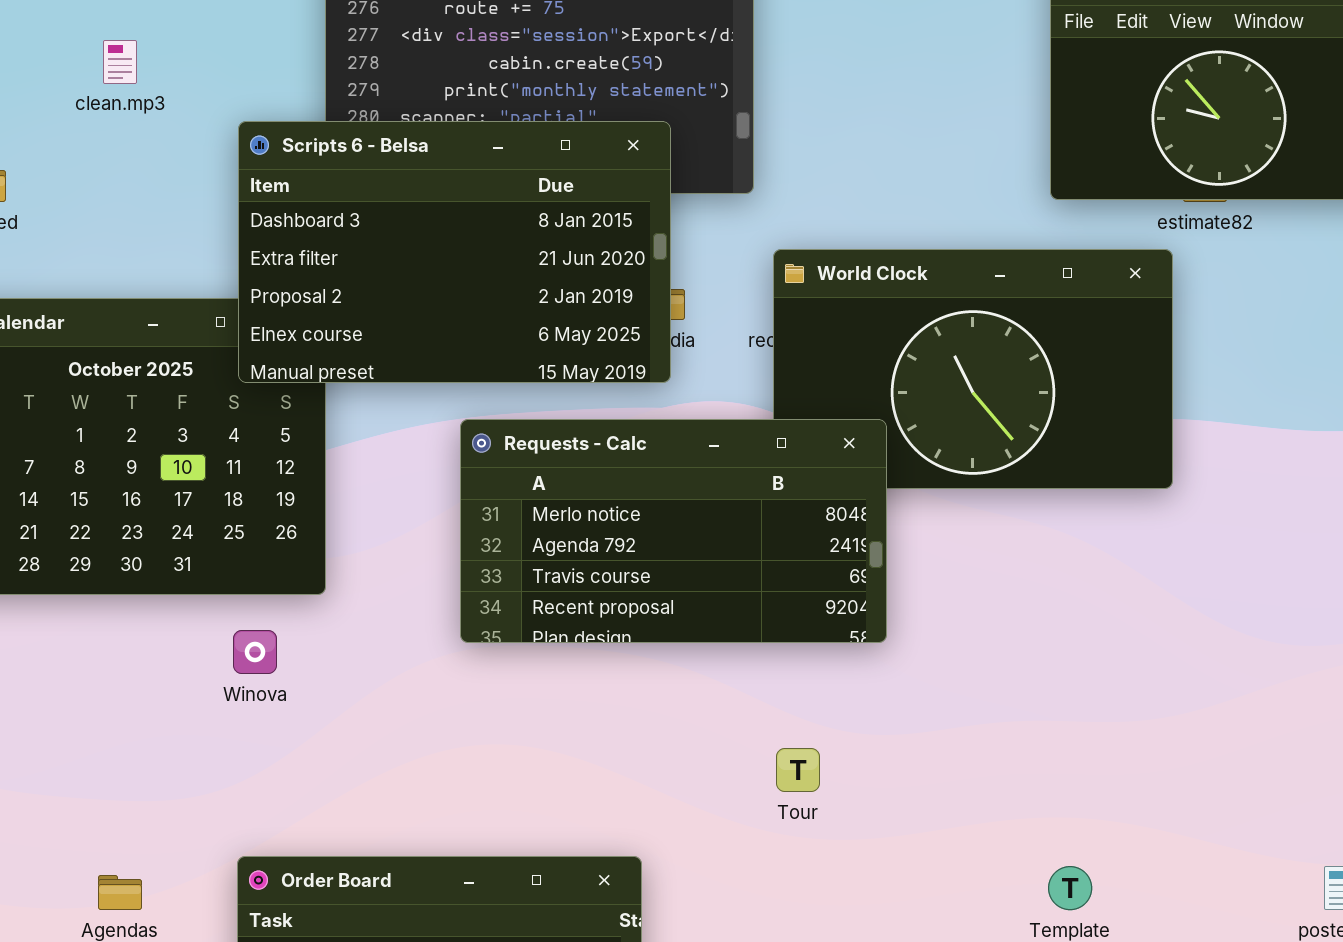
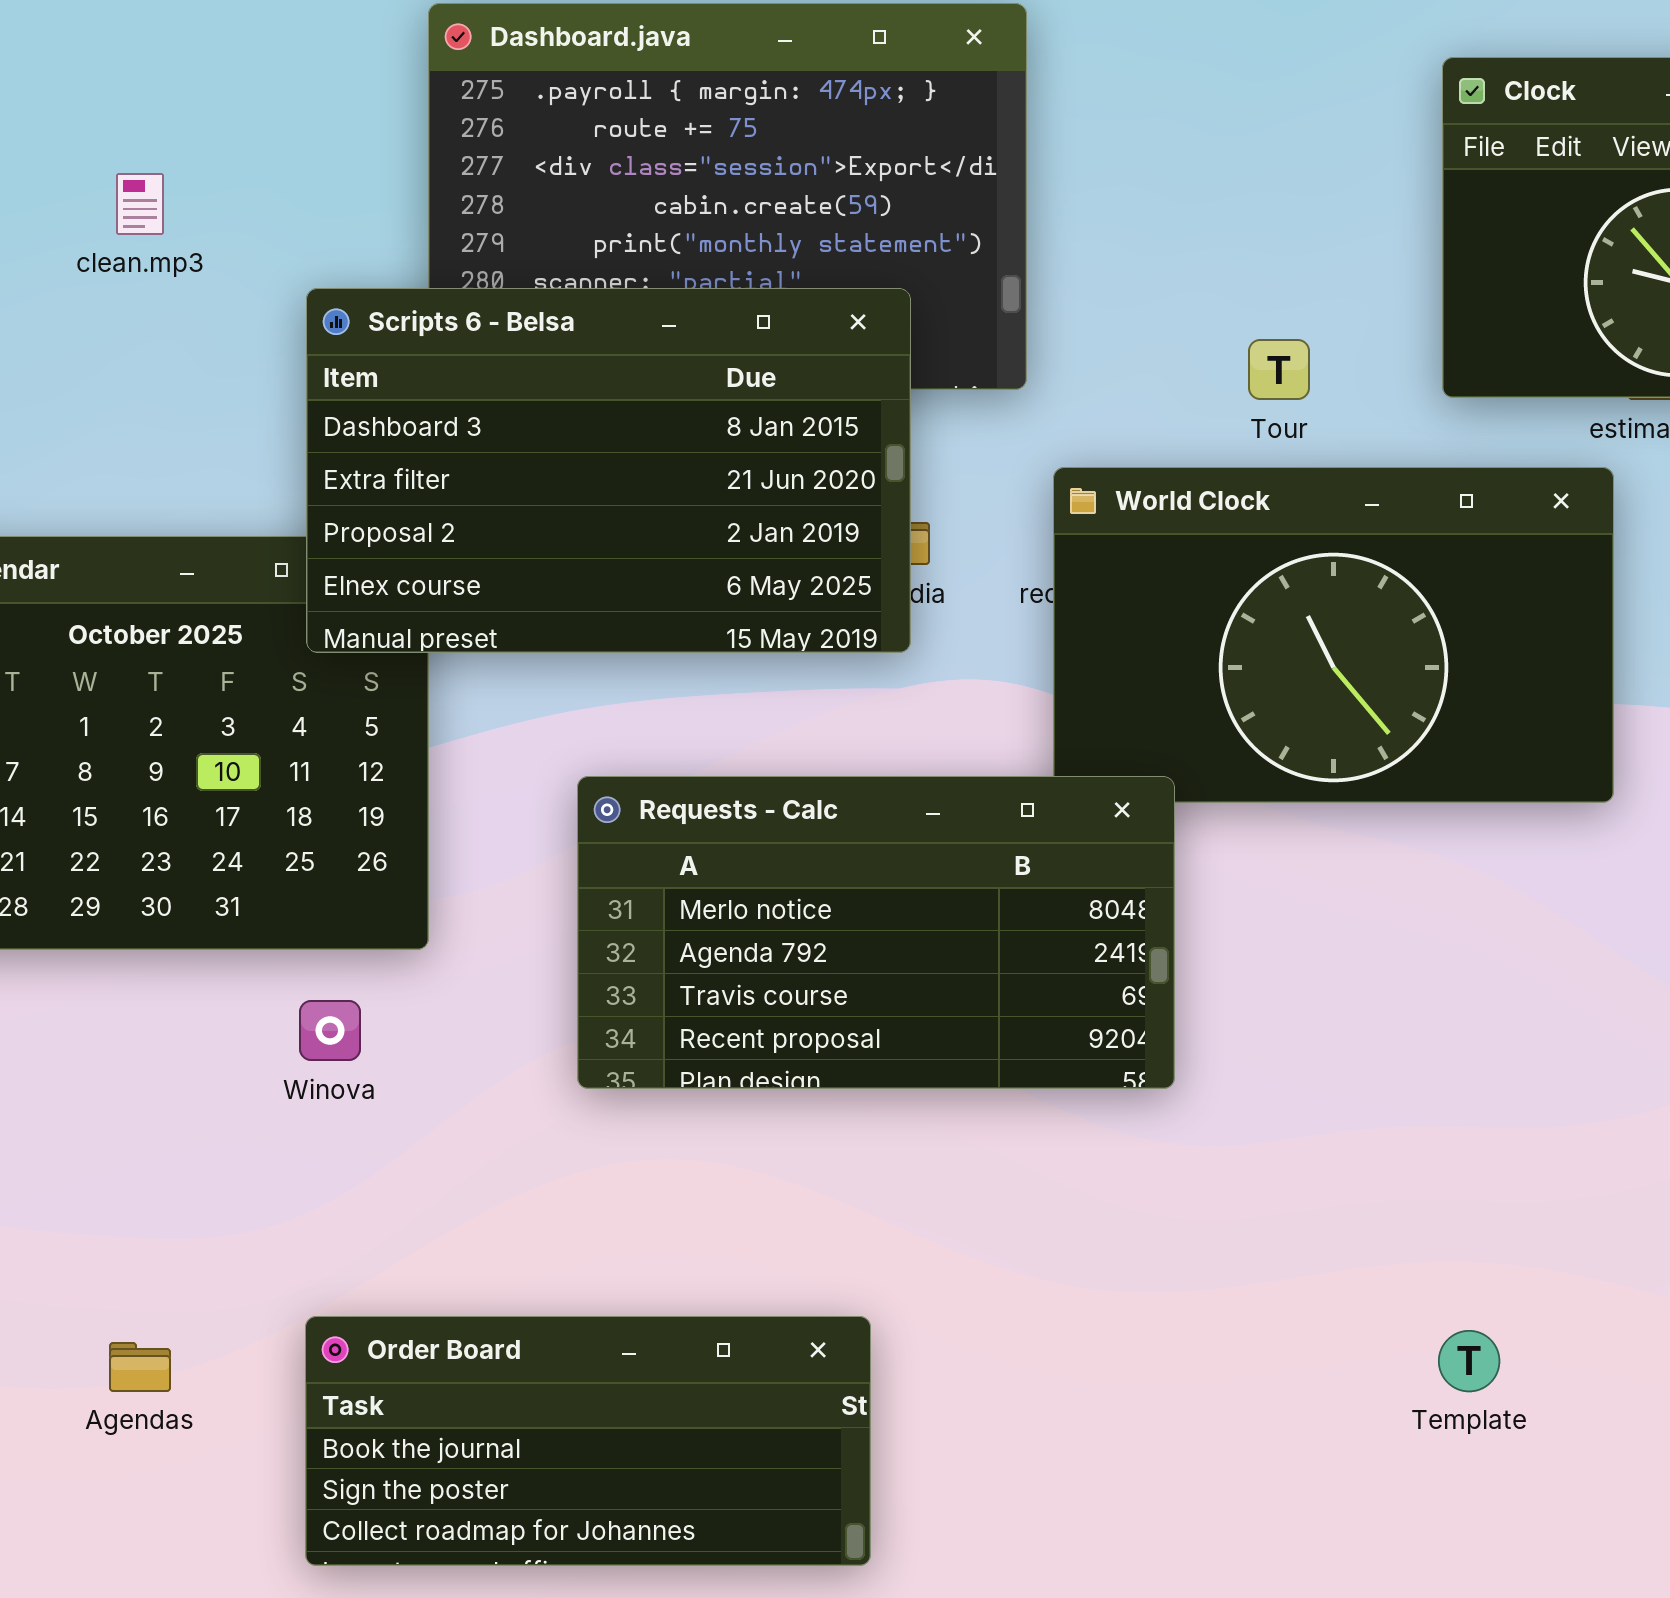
Requests - Calc: [460,419,887,643] -> [577,776,1175,1089], moved
Tour: [776,748,820,792] -> [1248,339,1310,400], moved

